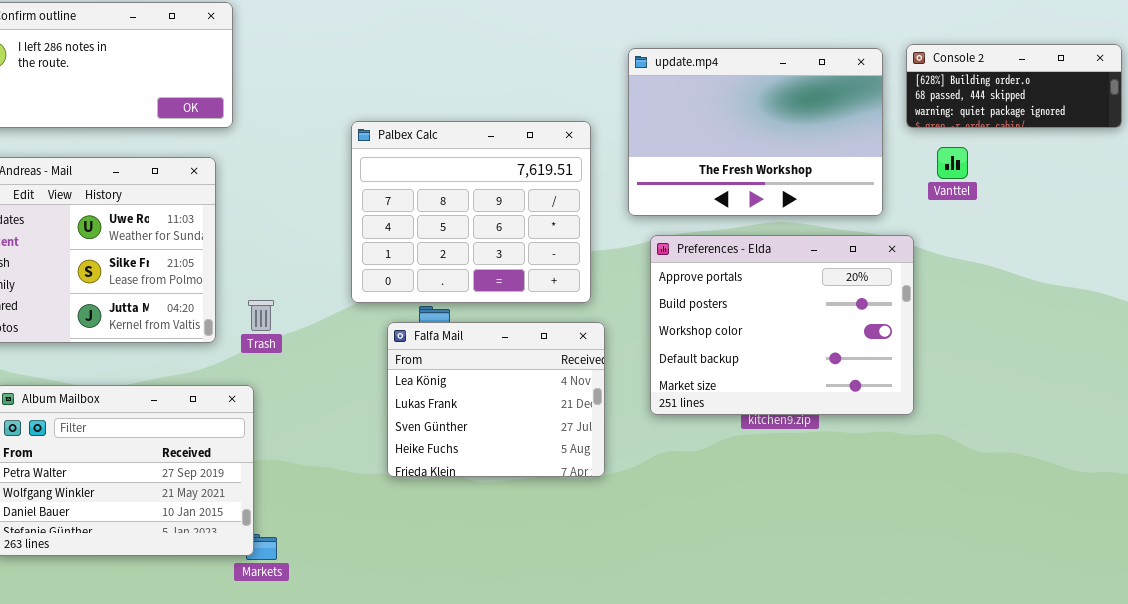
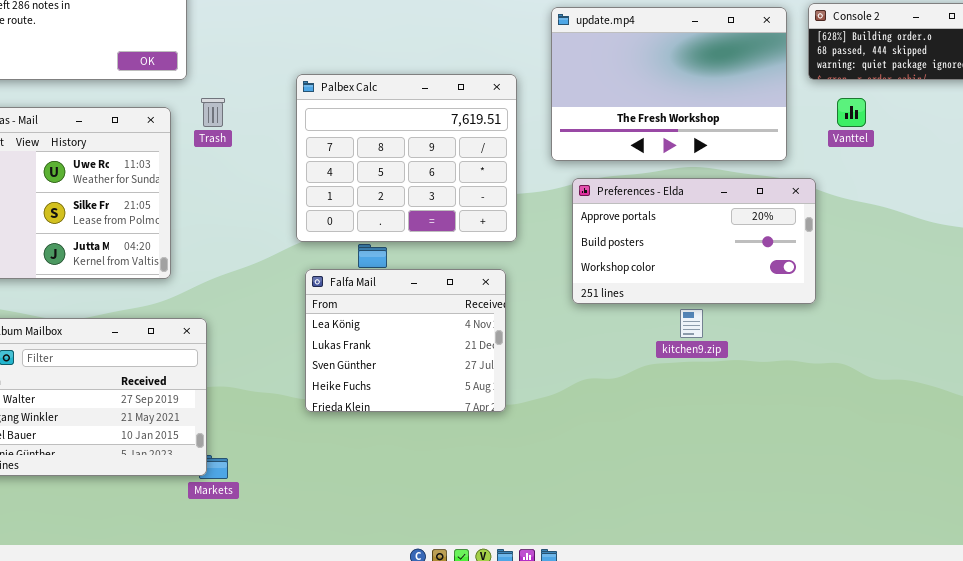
Preferences - Elda: [650,235,914,415] -> [572,178,816,304], resized
Trash: [248,300,274,331] -> [201,98,225,127], moved
Falfa Mail: [387,322,605,477] -> [305,269,506,412], moved

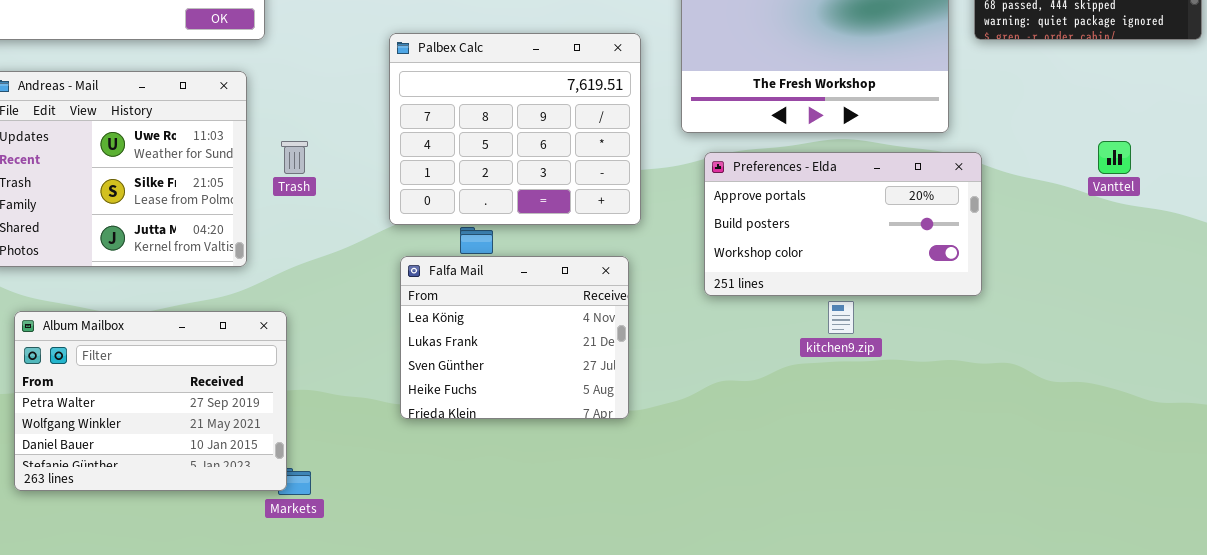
Trash: [201,98,225,127] -> [281,141,308,174], moved
Vanttel: [837,98,866,127] -> [1098,141,1131,174], moved

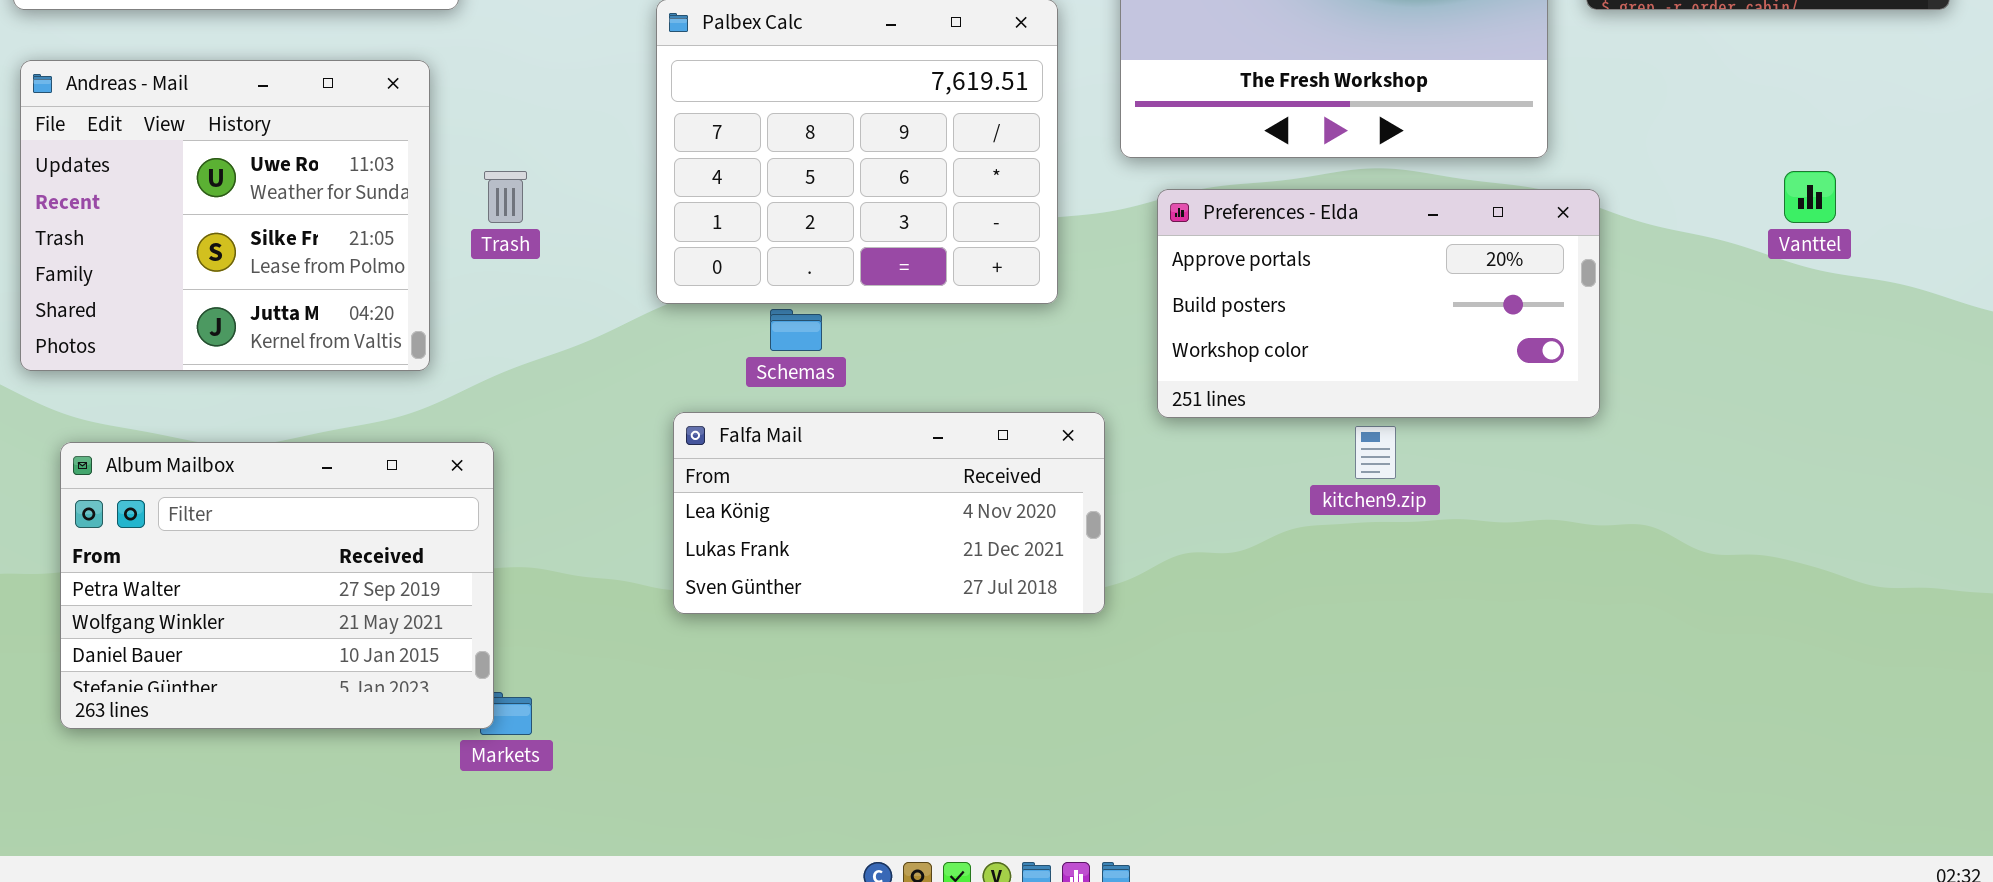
Falfa Mail: [400,256,629,419] -> [673,412,1105,614], resized

